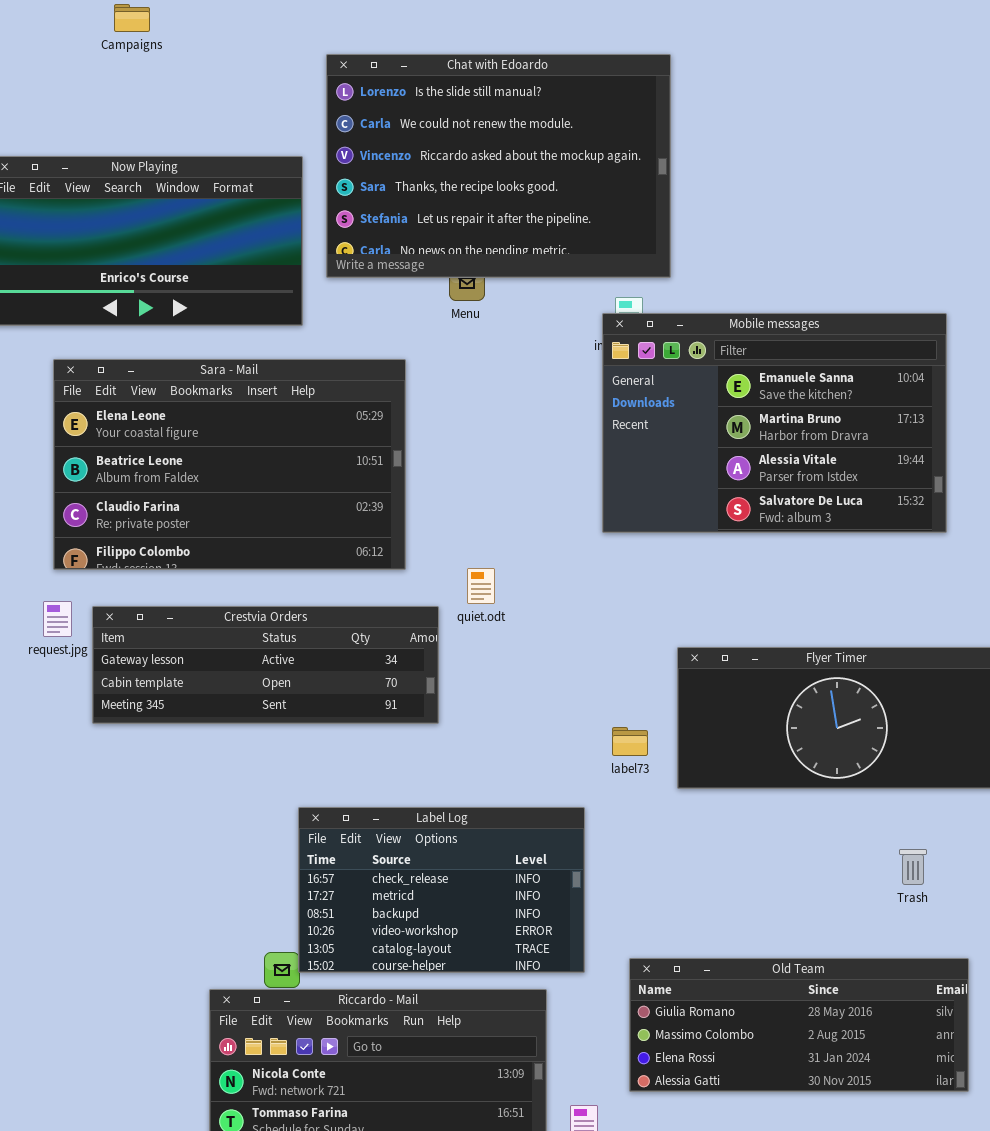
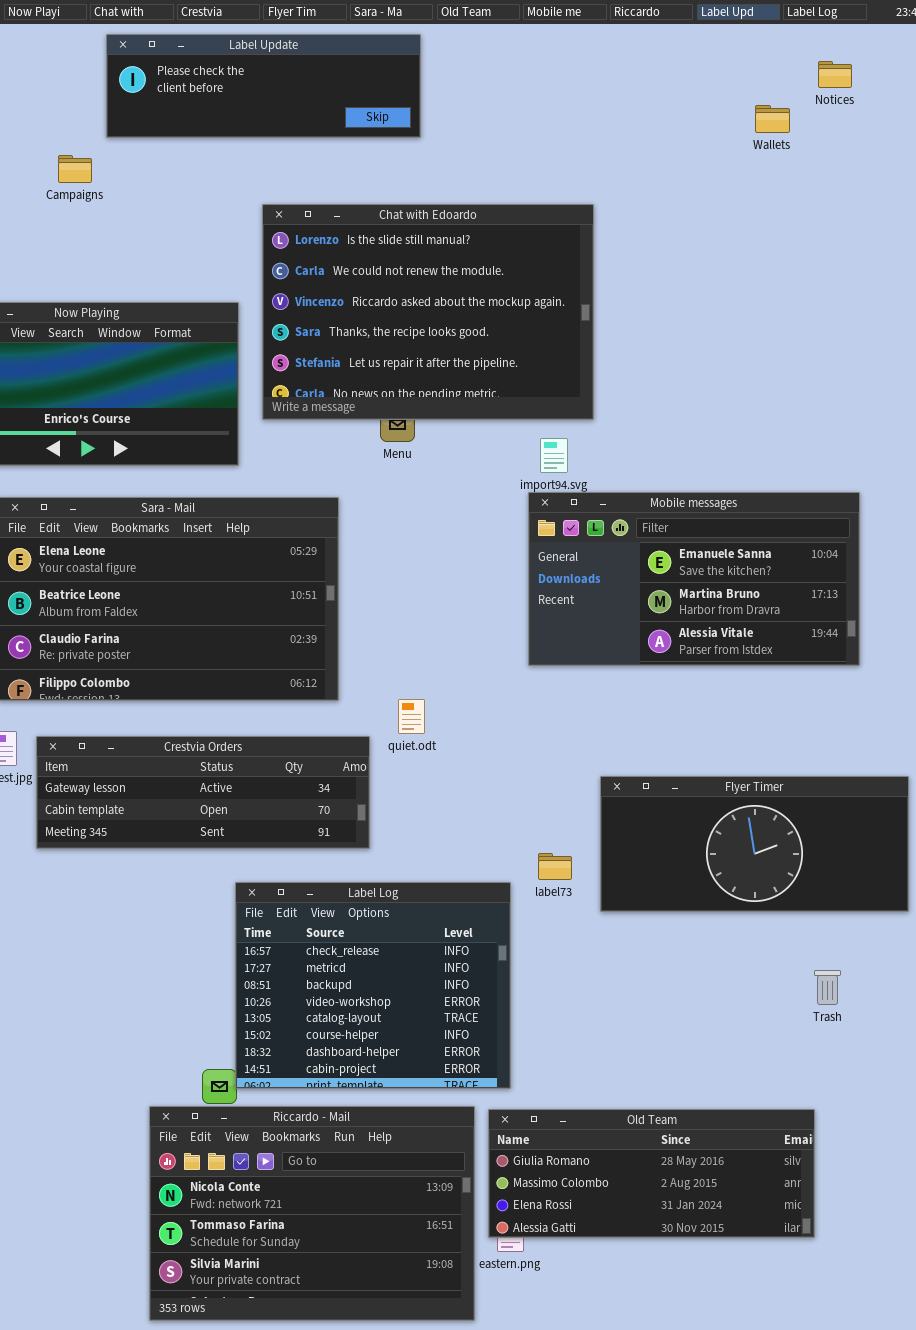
Mobile messages: [602,313,947,533] -> [528,492,860,666], resized
Label Log: [298,807,585,973] -> [235,882,511,1089], resized
Old Team: [629,958,969,1092] -> [488,1109,815,1238], moved

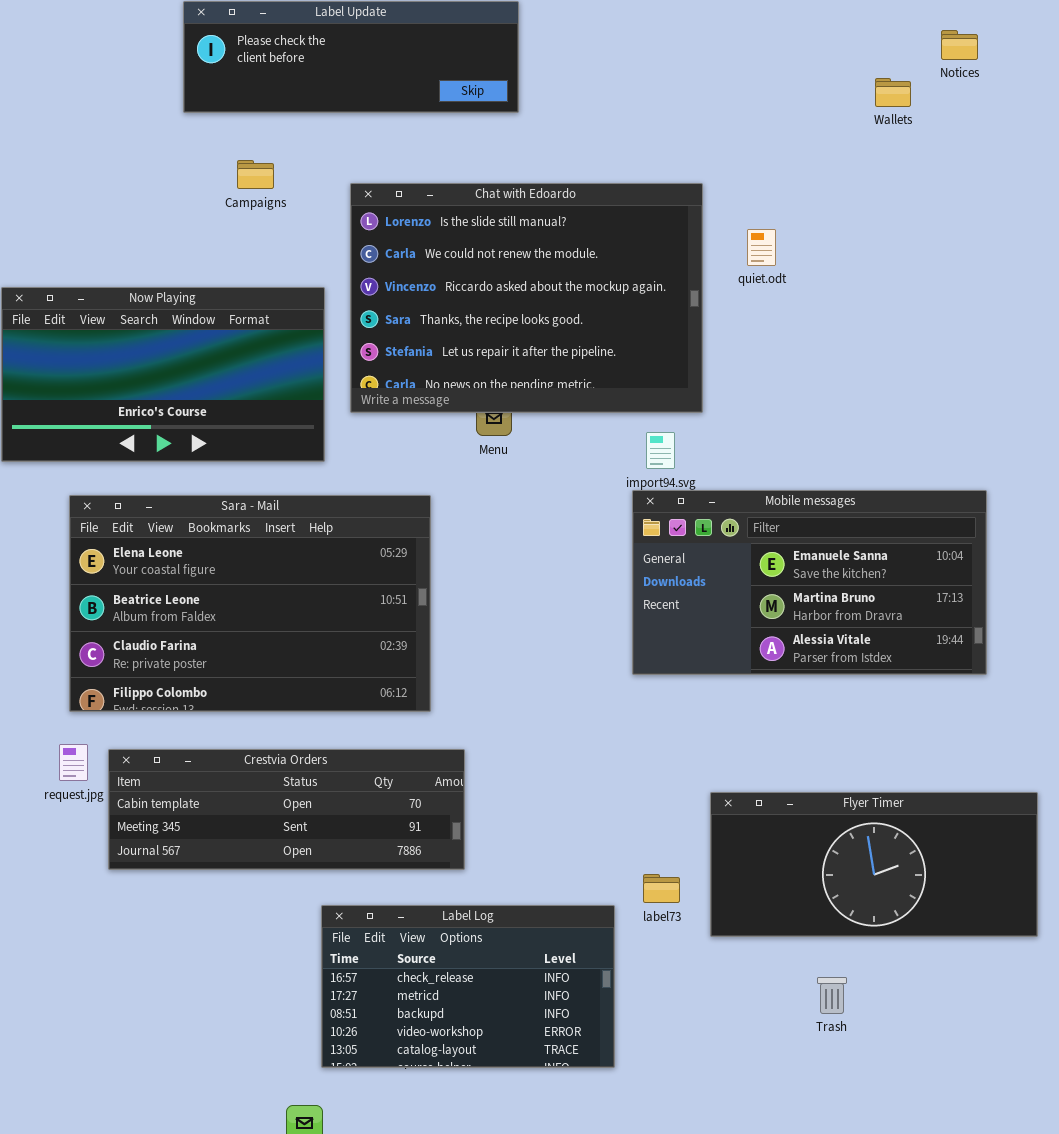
Campaigns: [58,155,92,183] -> [237,160,274,189], moved
quiet.odt: [398,699,425,734] -> [747,229,776,266], moved
Crestvia Orders: [36,736,370,849] -> [108,749,465,870], scrolled down 1 row
Label Log: [235,882,511,1089] -> [321,905,615,1068], resized
Trash: [814,970,841,1005] -> [817,977,847,1014], moved

